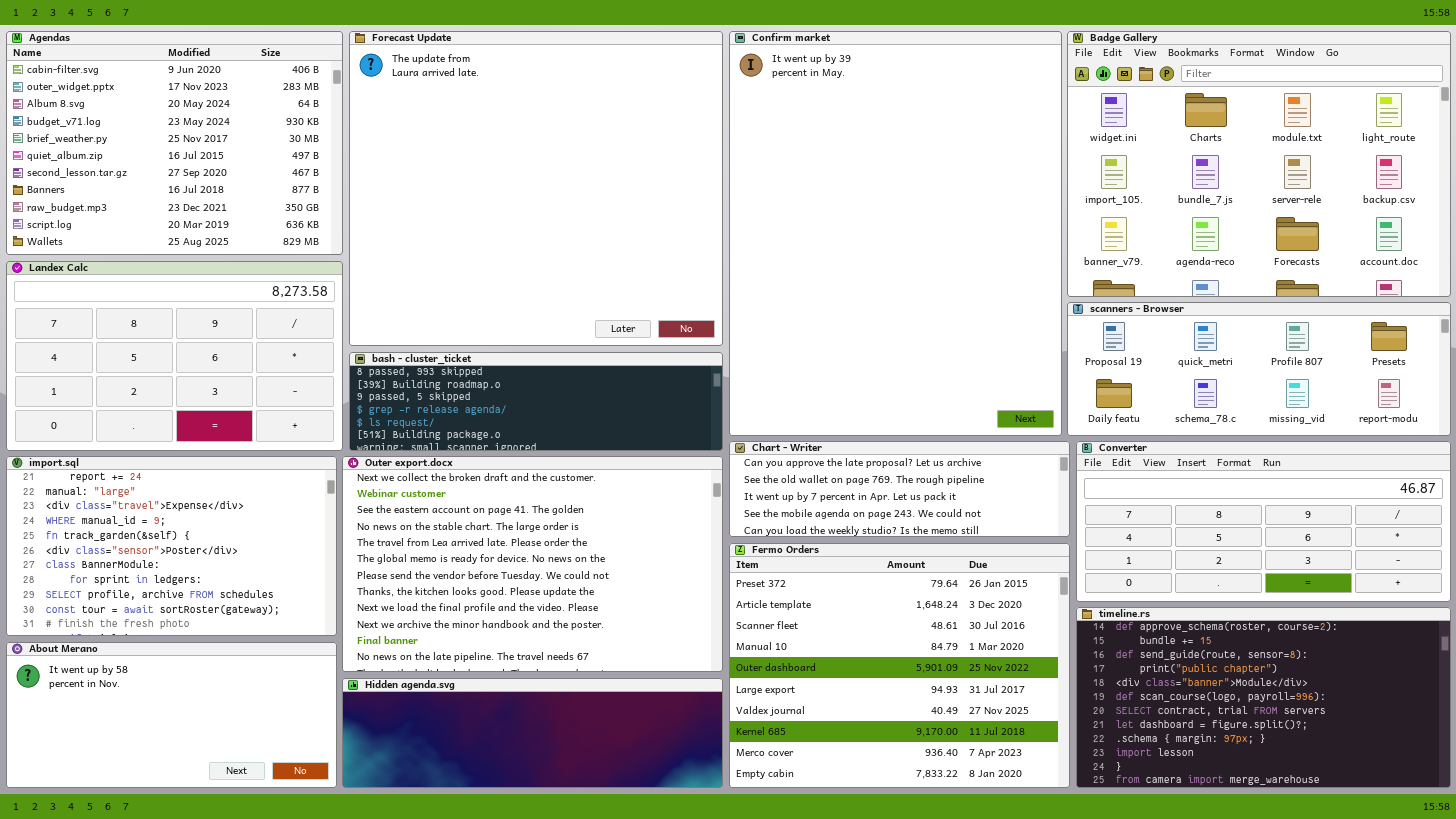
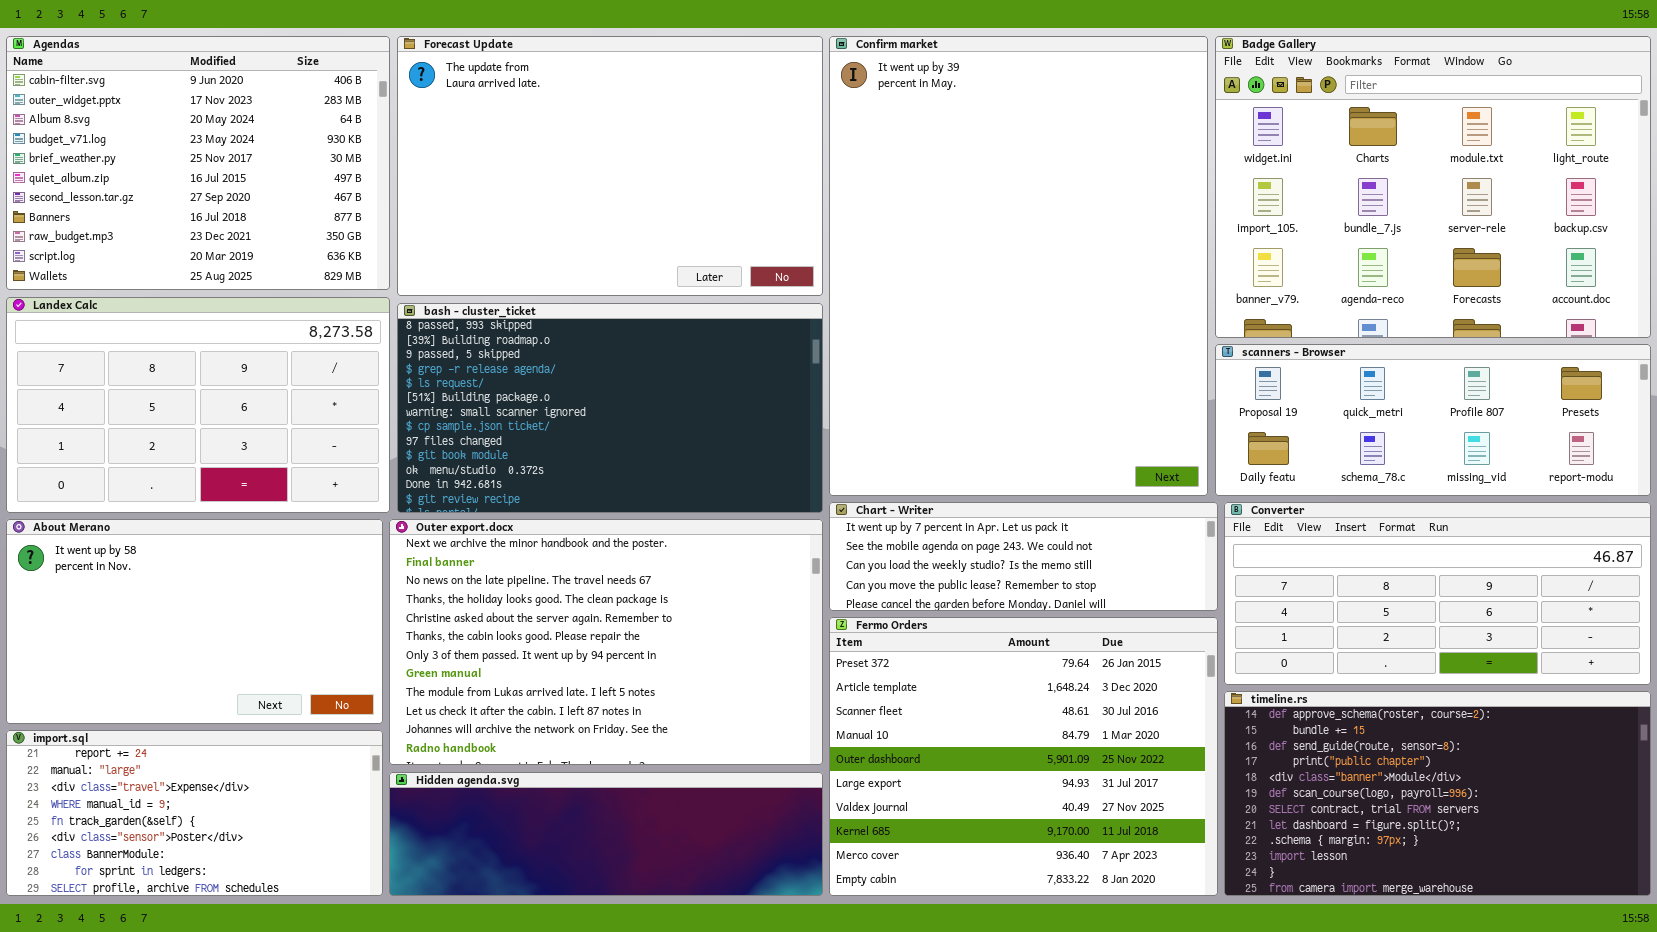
Forecast Update: [349,31,723,346] -> [397,36,823,296], resized
bash - cluster_ticket: [349,352,723,451] -> [397,303,823,513], resized
Chart - Writer: [729,441,1070,537] -> [829,502,1218,611], scrolled down 2 rows
import.sql: [6,456,337,636] -> [6,730,383,896], moved, resized
Outer export.docx: [342,456,723,672] -> [389,519,823,765], scrolled down 9 rows
About Merano: [6,642,337,788] -> [6,519,383,724], moved, resized

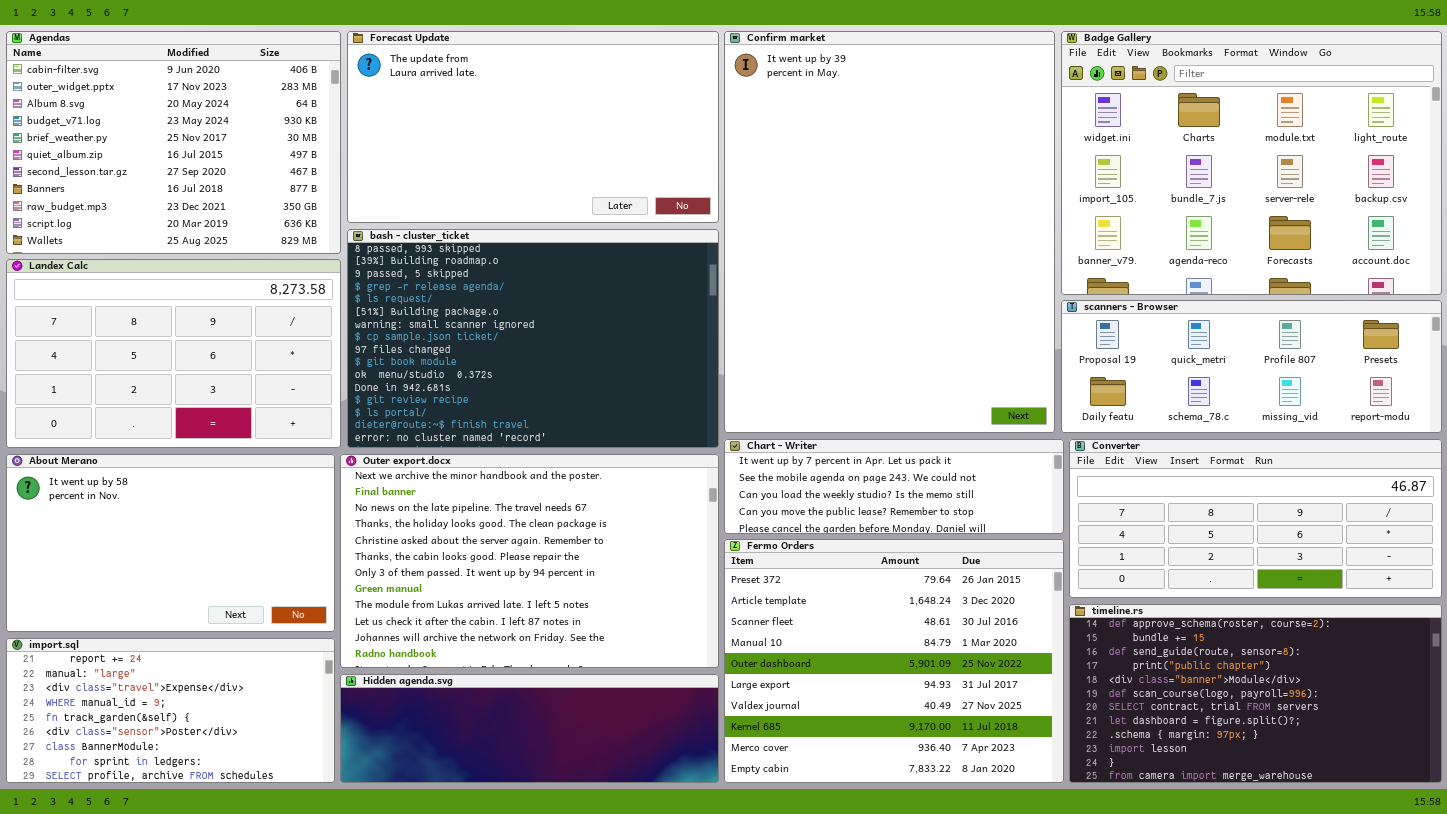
Forecast Update: [397,36,823,296] -> [347,31,719,223], resized
bash - cluster_ticket: [397,303,823,513] -> [347,229,719,448], resized

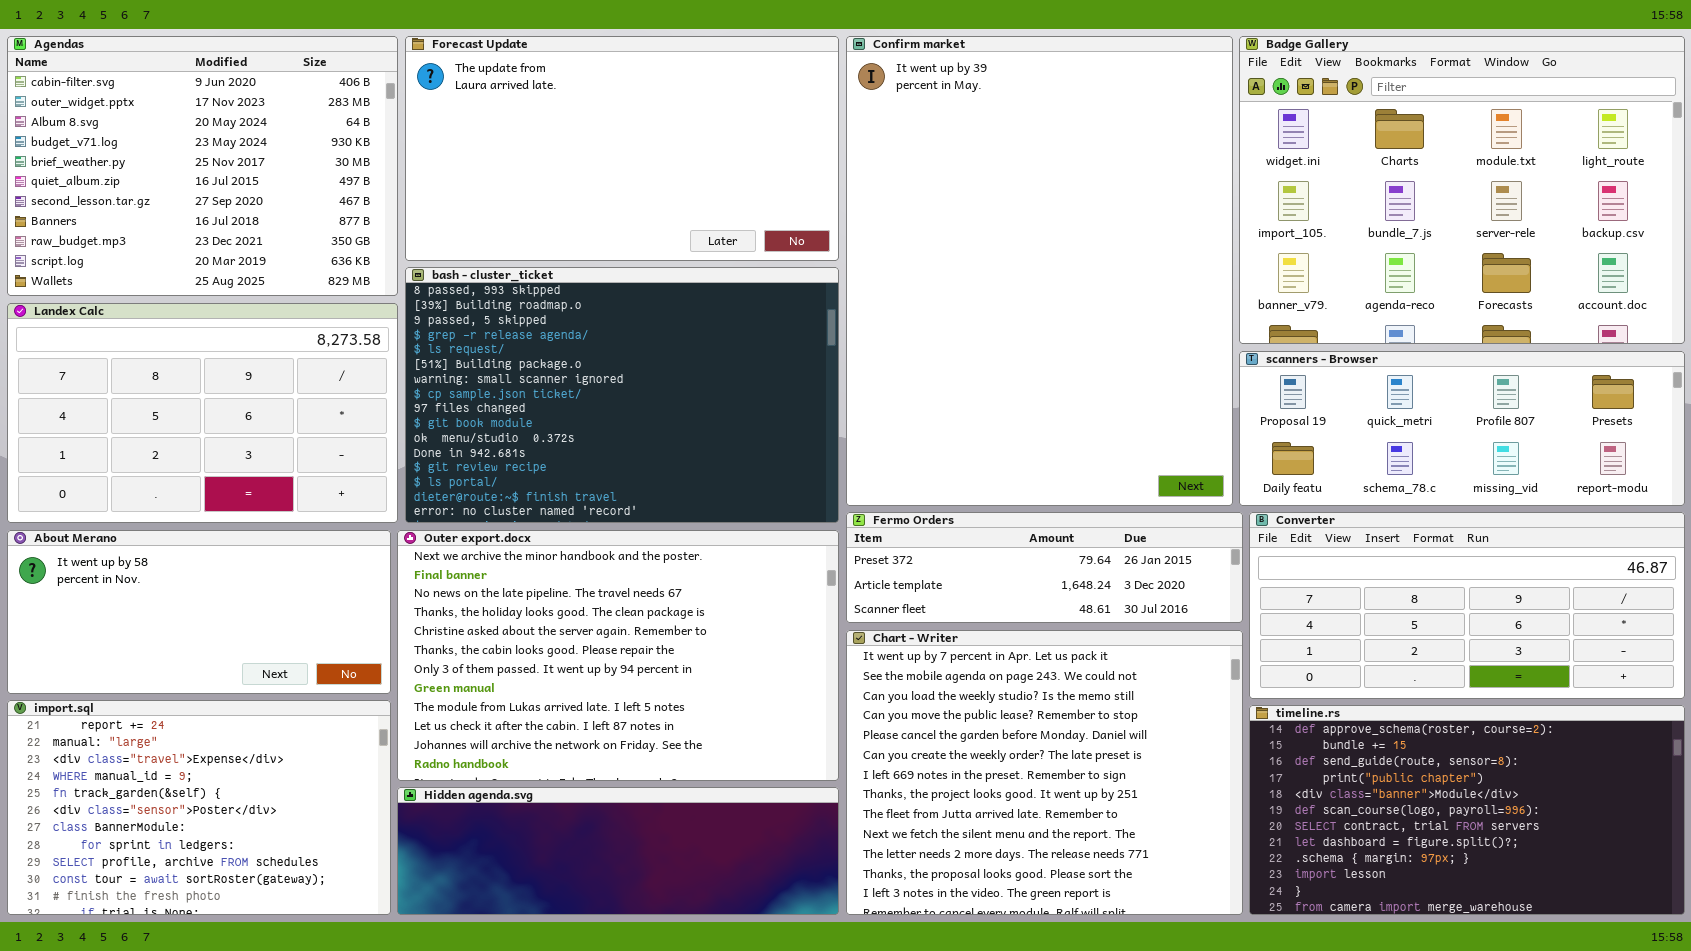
Chart - Writer: [724,439,1064,534] -> [846,630,1243,915], moved, resized
About Merano: [6,454,335,632] -> [7,530,391,694], resized
Fermo Orders: [724,539,1064,783] -> [846,512,1243,623], moved, resized
import.sql: [6,638,335,783] -> [7,700,391,915], resized

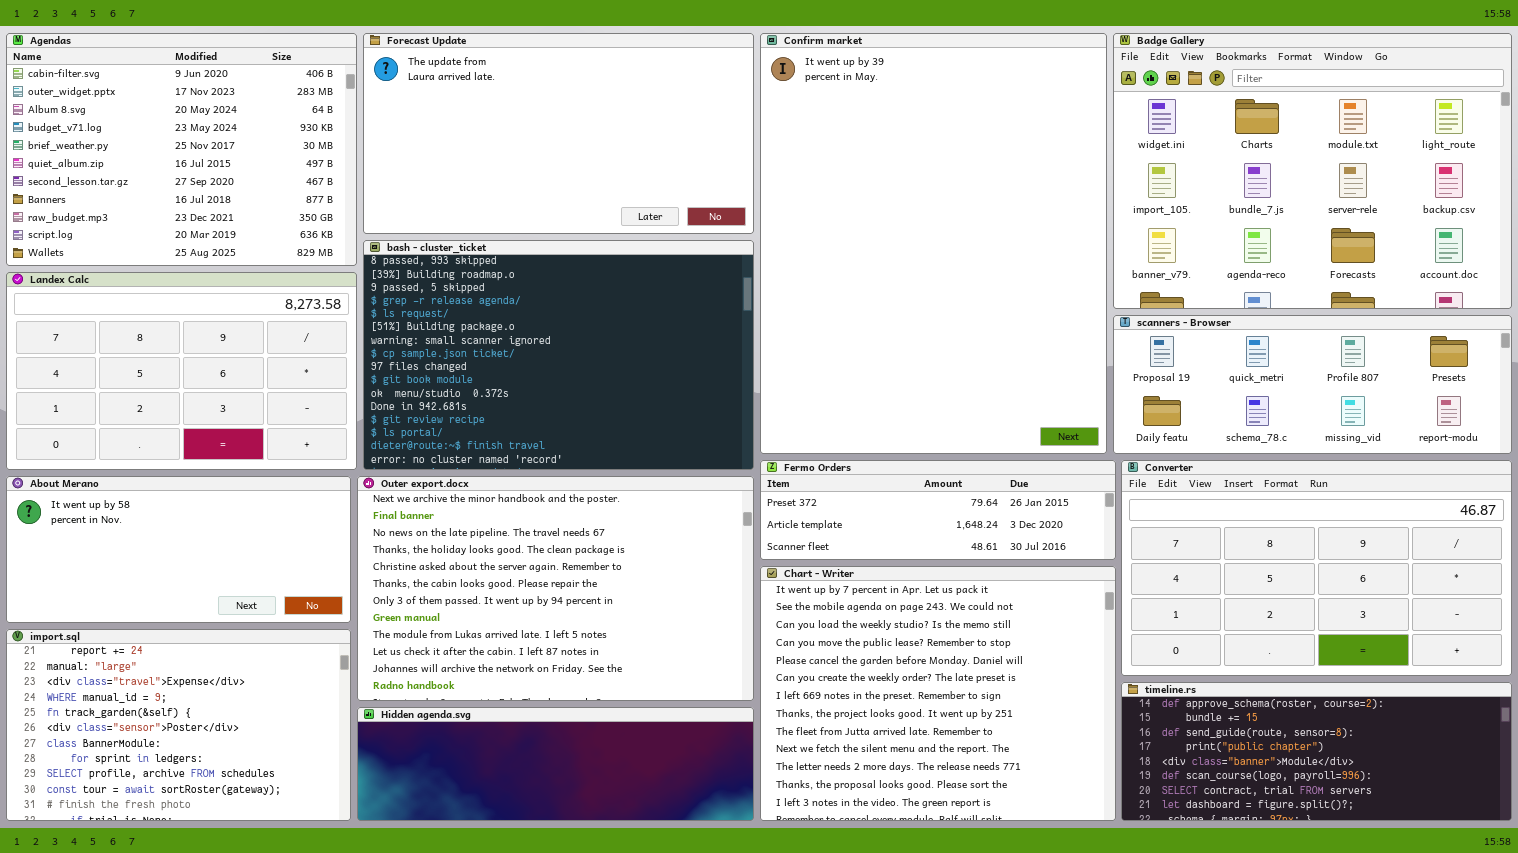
Converter: [1249,512,1685,699] -> [1121,460,1512,676], resized
timeline.rs: [1249,705,1685,915] -> [1121,682,1512,821], resized

